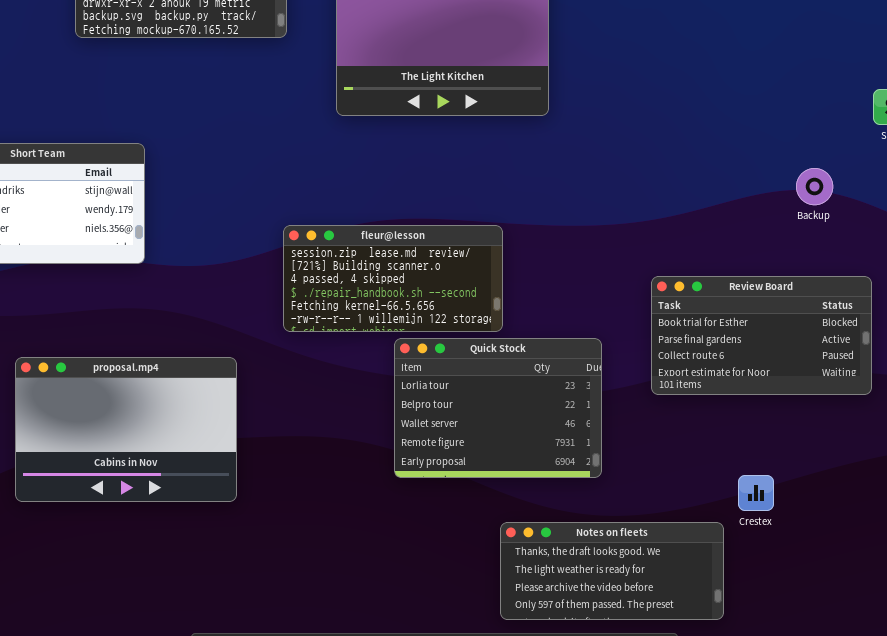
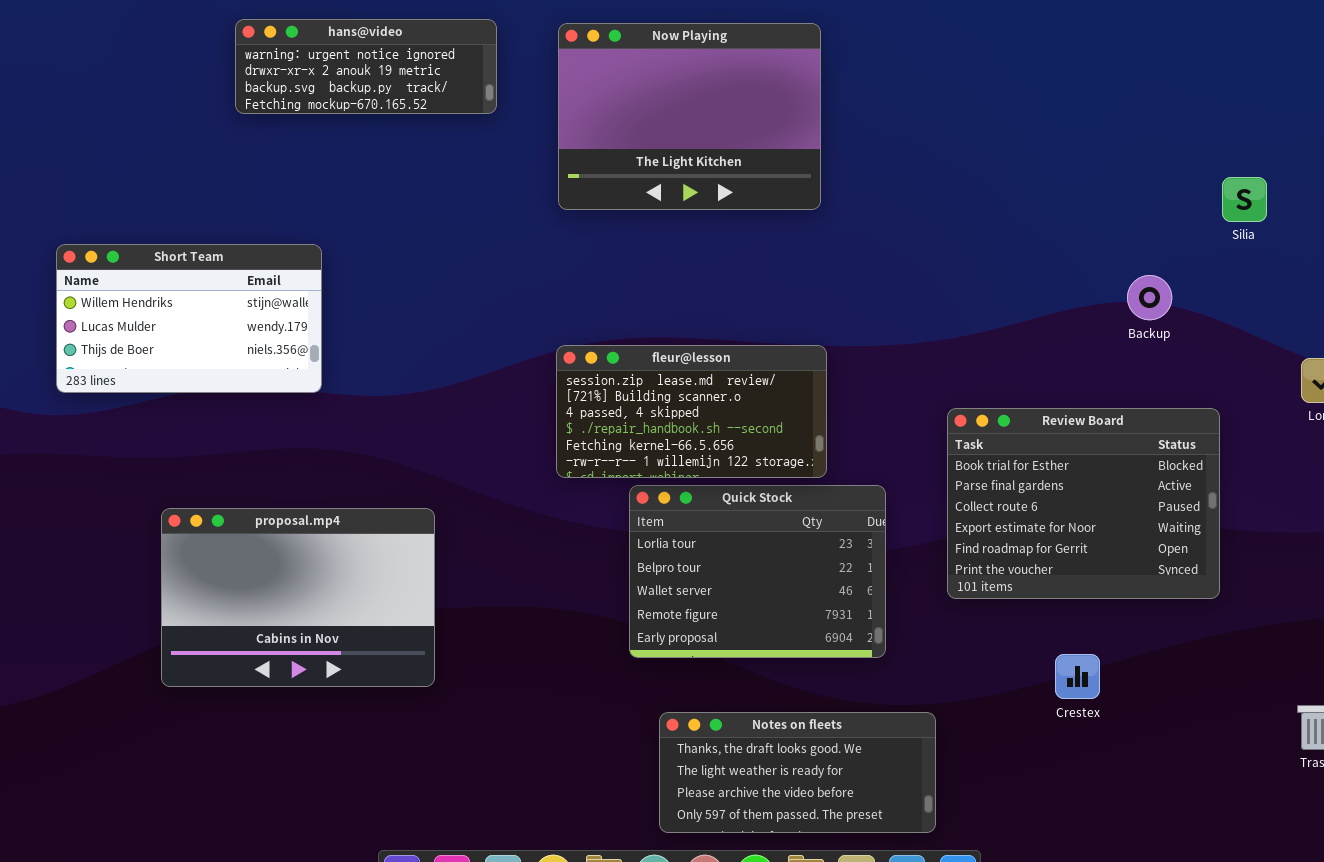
fleur@lesson: [283,225,503,332] -> [556,345,827,478], moved
Review Board: [651,276,872,395] -> [947,408,1220,599], resized
Notes on fleets: [500,522,724,620] -> [659,712,936,833], moved

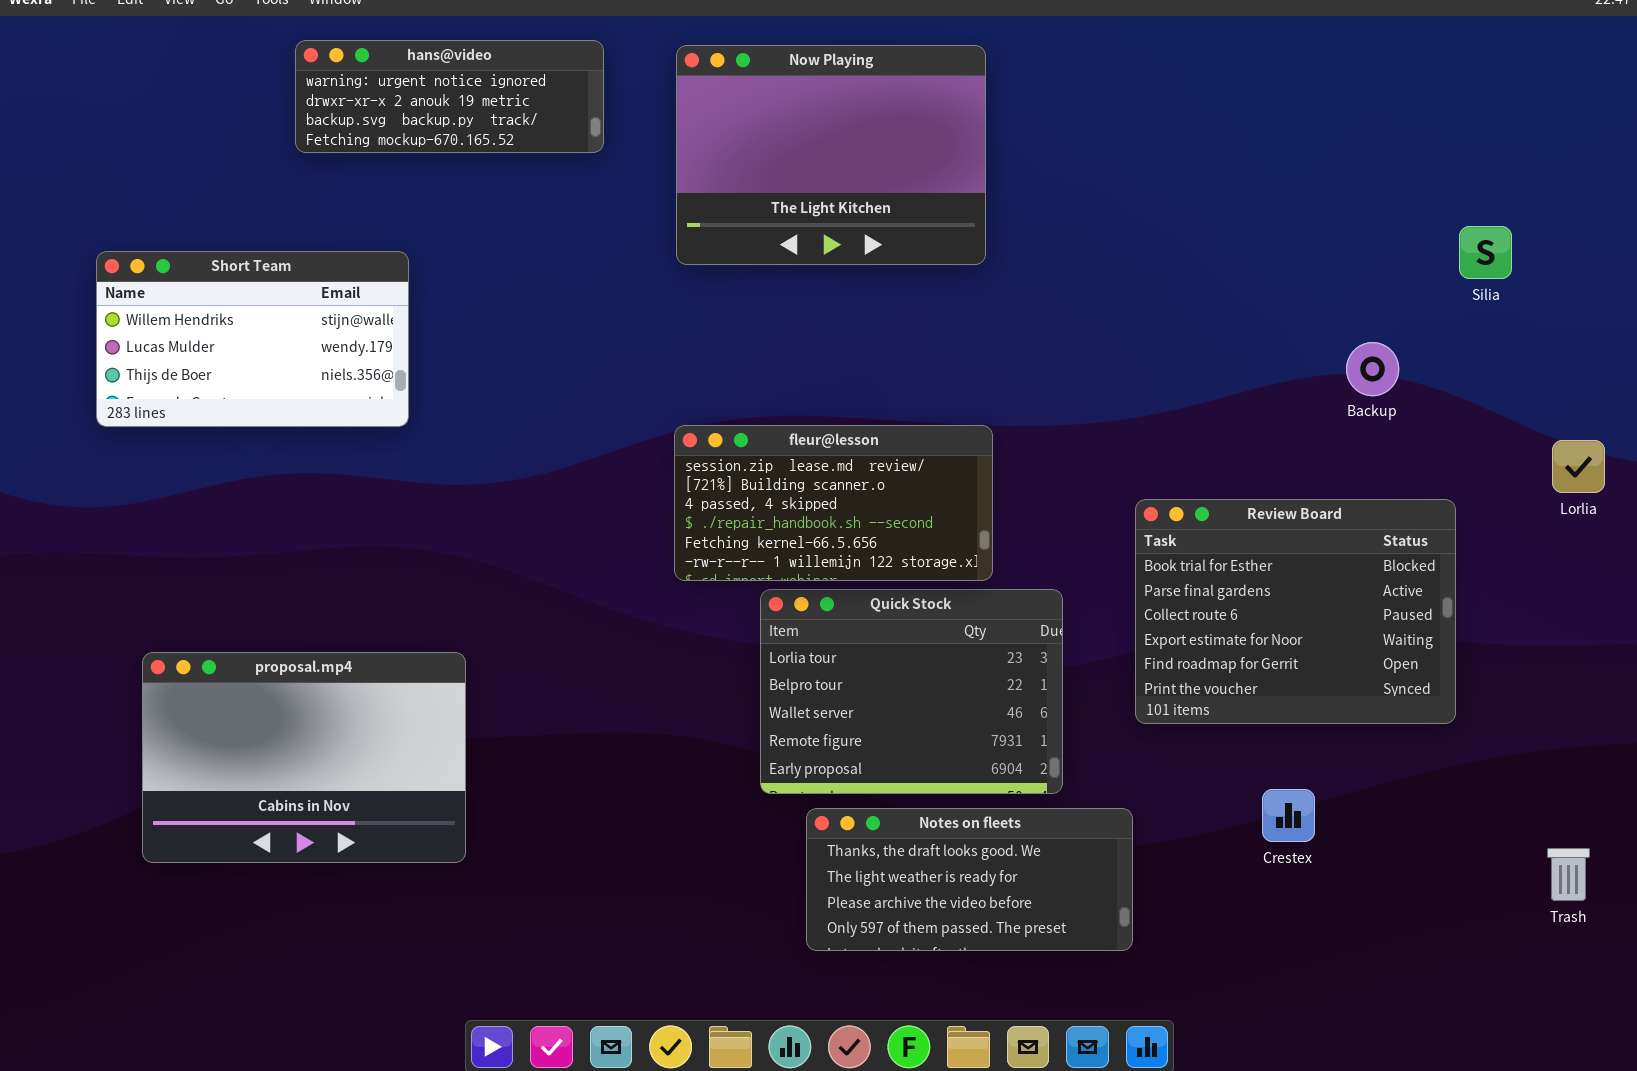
Short Team: [56,244,322,393] -> [96,251,409,427], moved
proposal.mp4: [161,508,435,687] -> [142,652,466,863], moved
Notes on fleets: [659,712,936,833] -> [806,808,1133,951], moved

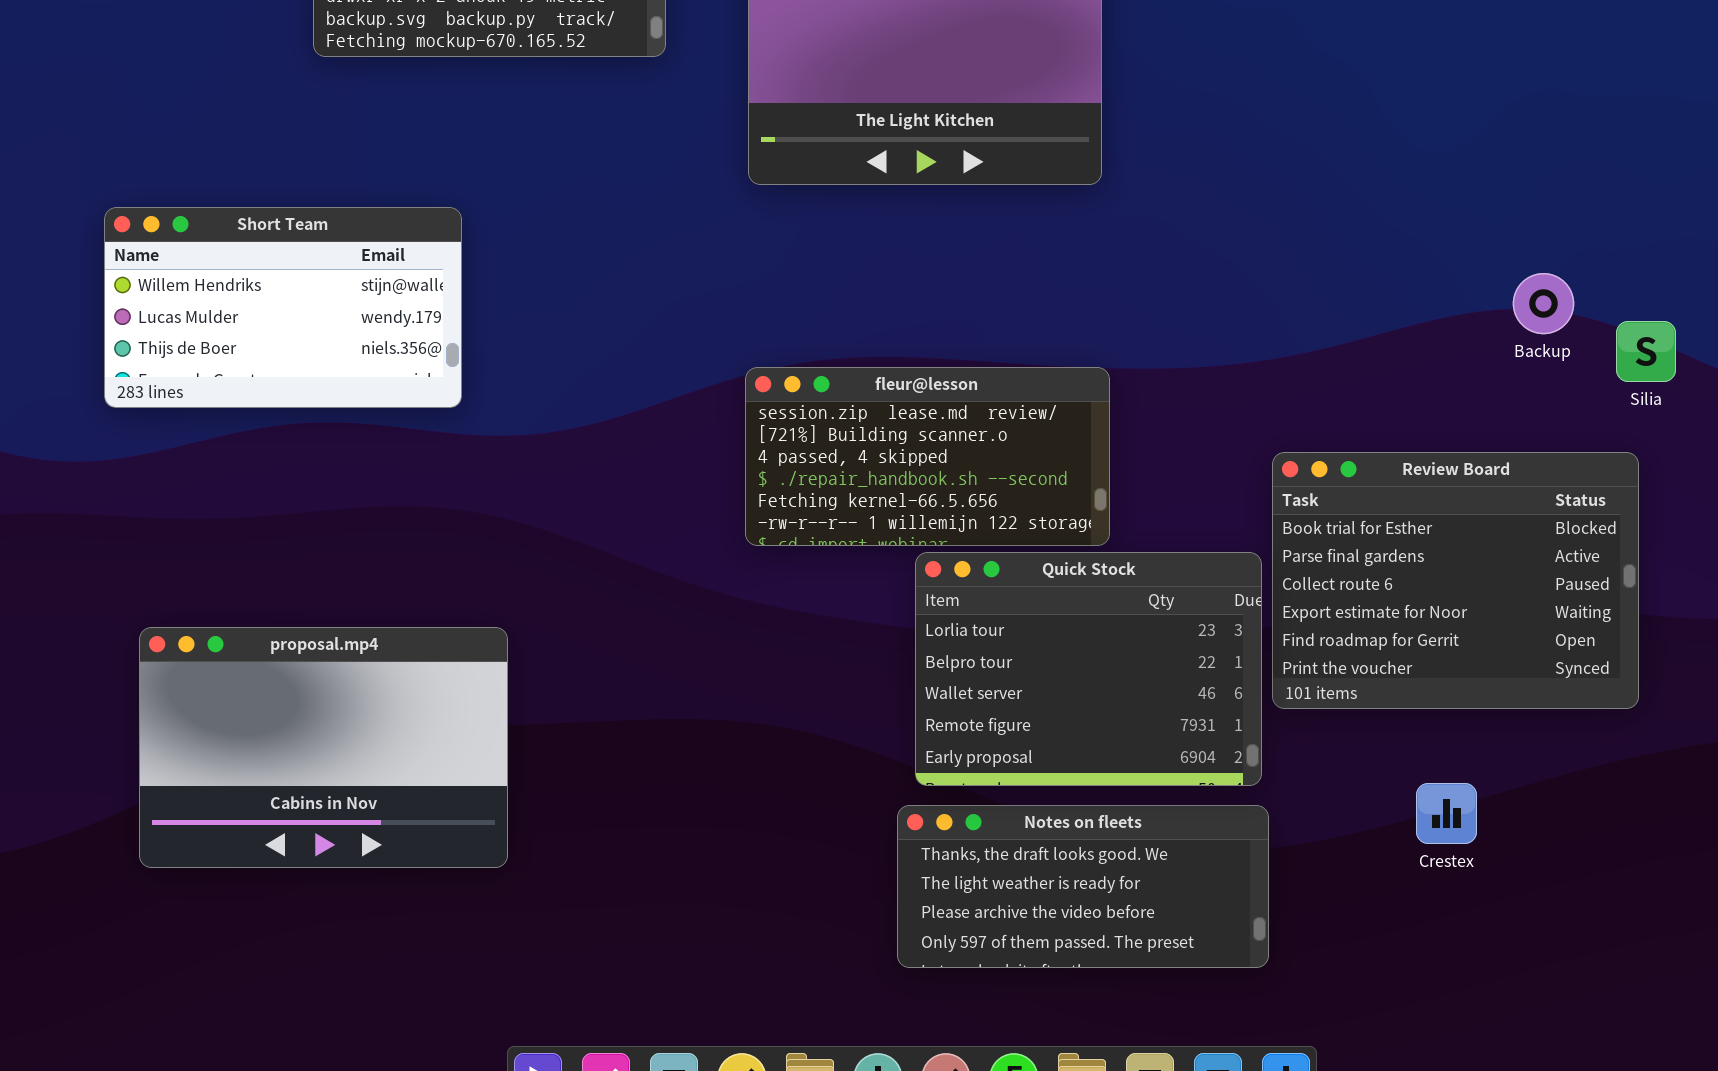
Silia: [1459,226,1512,279] -> [1616,321,1676,382], moved
Short Team: [96,251,409,427] -> [104,207,462,408], moved
Quick Stock: [760,589,1063,794] -> [915,552,1262,786], moved

